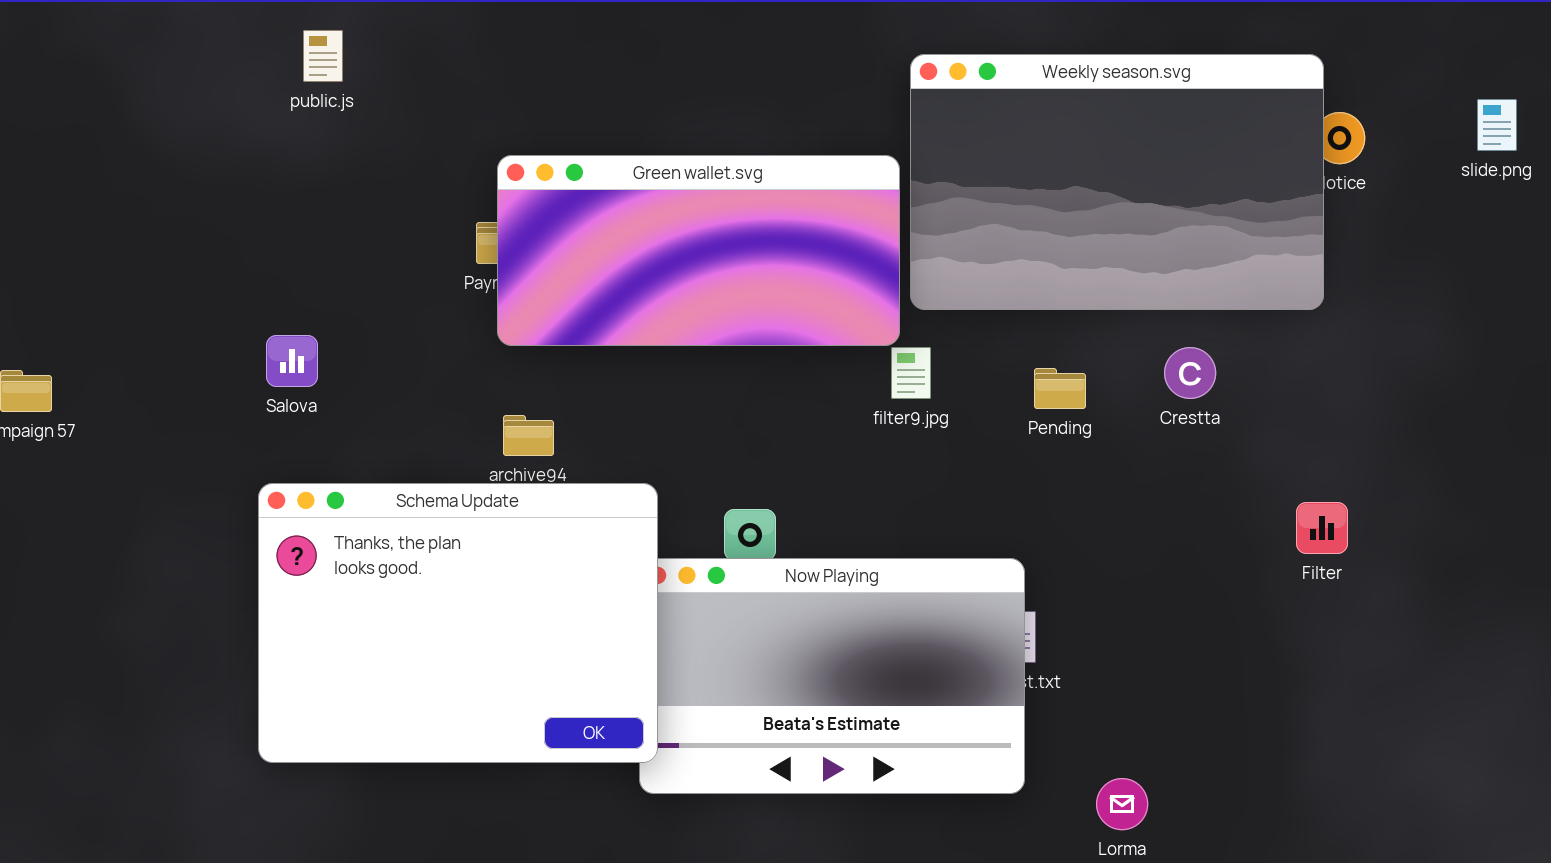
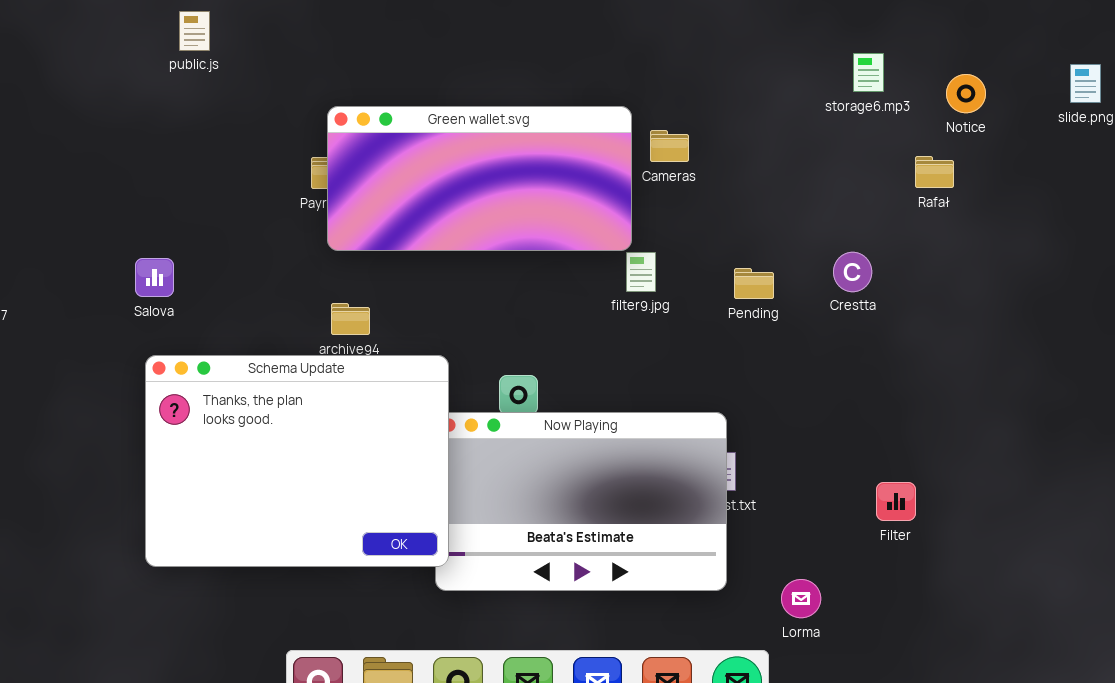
Weekly season.svg: [910,54,1324,310] -> none, closed
Salova: [266,335,318,387] -> [135,258,174,297], moved
Filter: [1296,502,1348,554] -> [876,482,916,521], moved

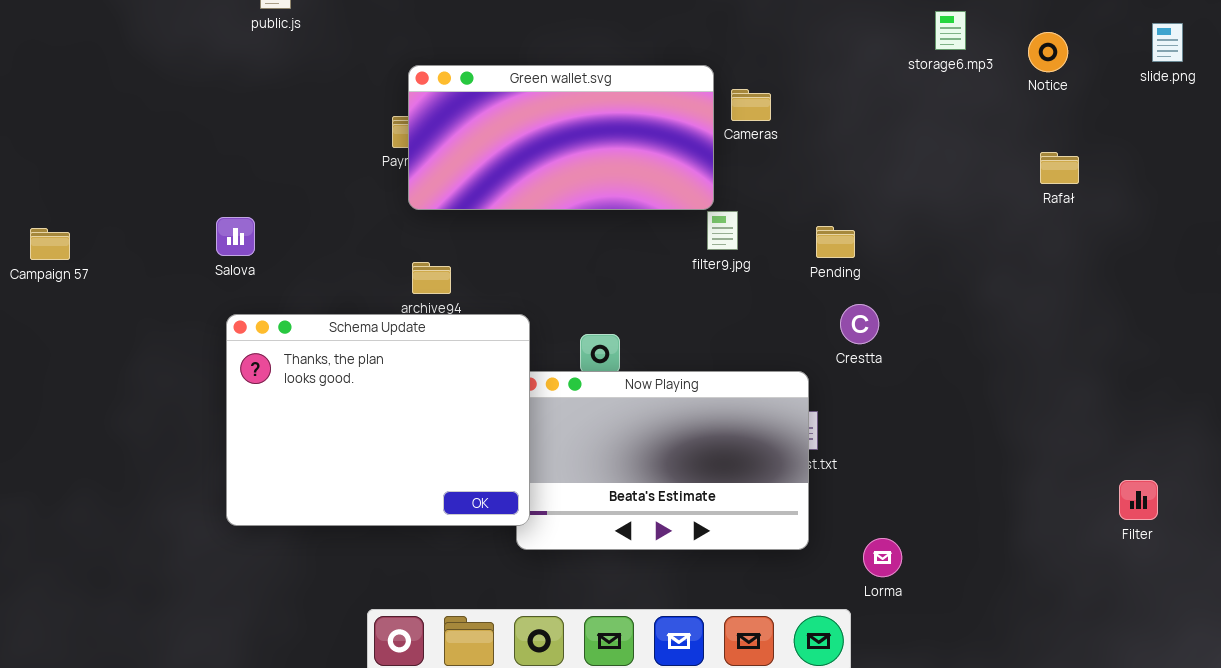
Rafał: [915,156,954,188] -> [1040,152,1079,184], moved
Crestta: [833,252,872,292] -> [840,304,879,344], moved
Filter: [876,482,916,521] -> [1119,480,1158,520], moved

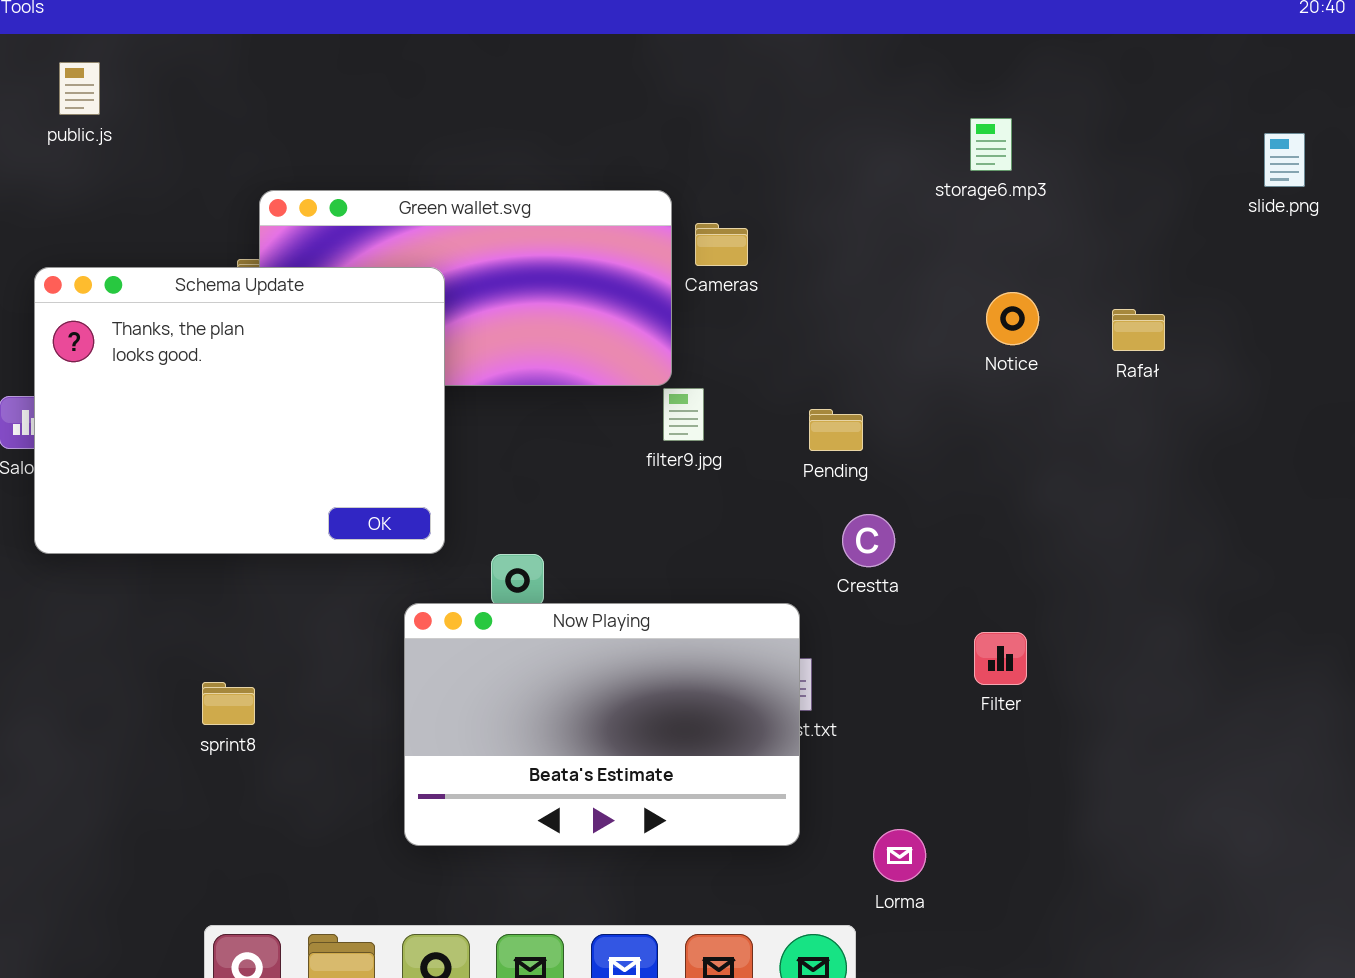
Notice: [1028,32,1068,72] -> [986,292,1039,345], moved
Schema Update: [226,314,530,526] -> [34,267,445,554], moved
Filter: [1119,480,1158,520] -> [974,632,1027,685], moved

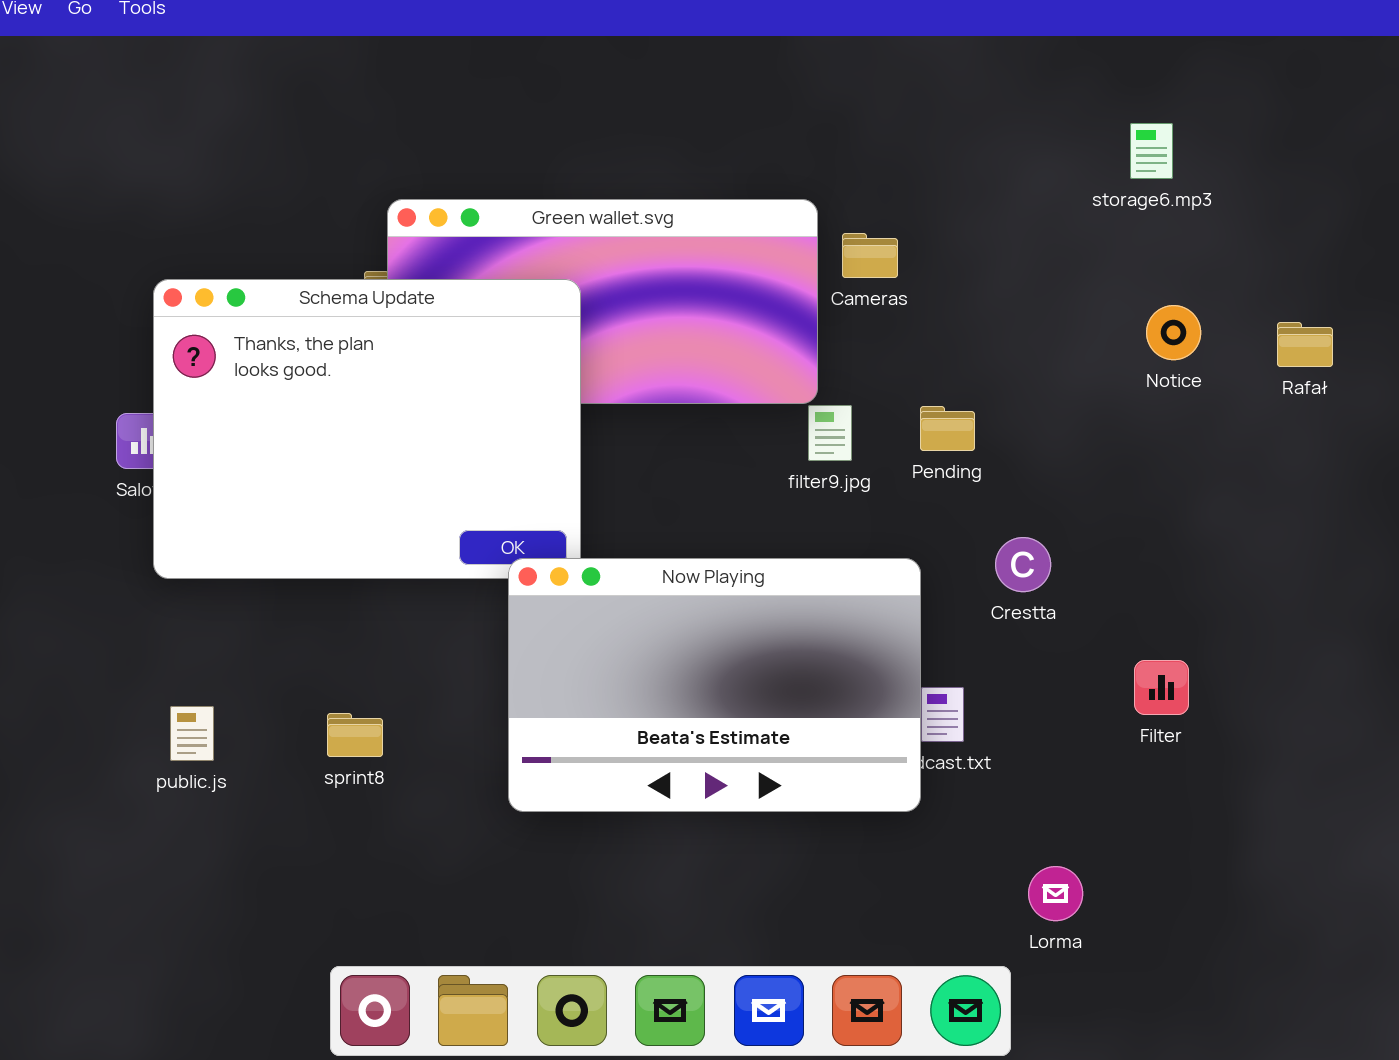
public.js: [59,62,100,115] -> [170,706,214,761], moved
Pending: [809,409,863,451] -> [920,406,975,451], moved
Now Playing: [404,603,800,846] -> [508,558,921,812], moved

